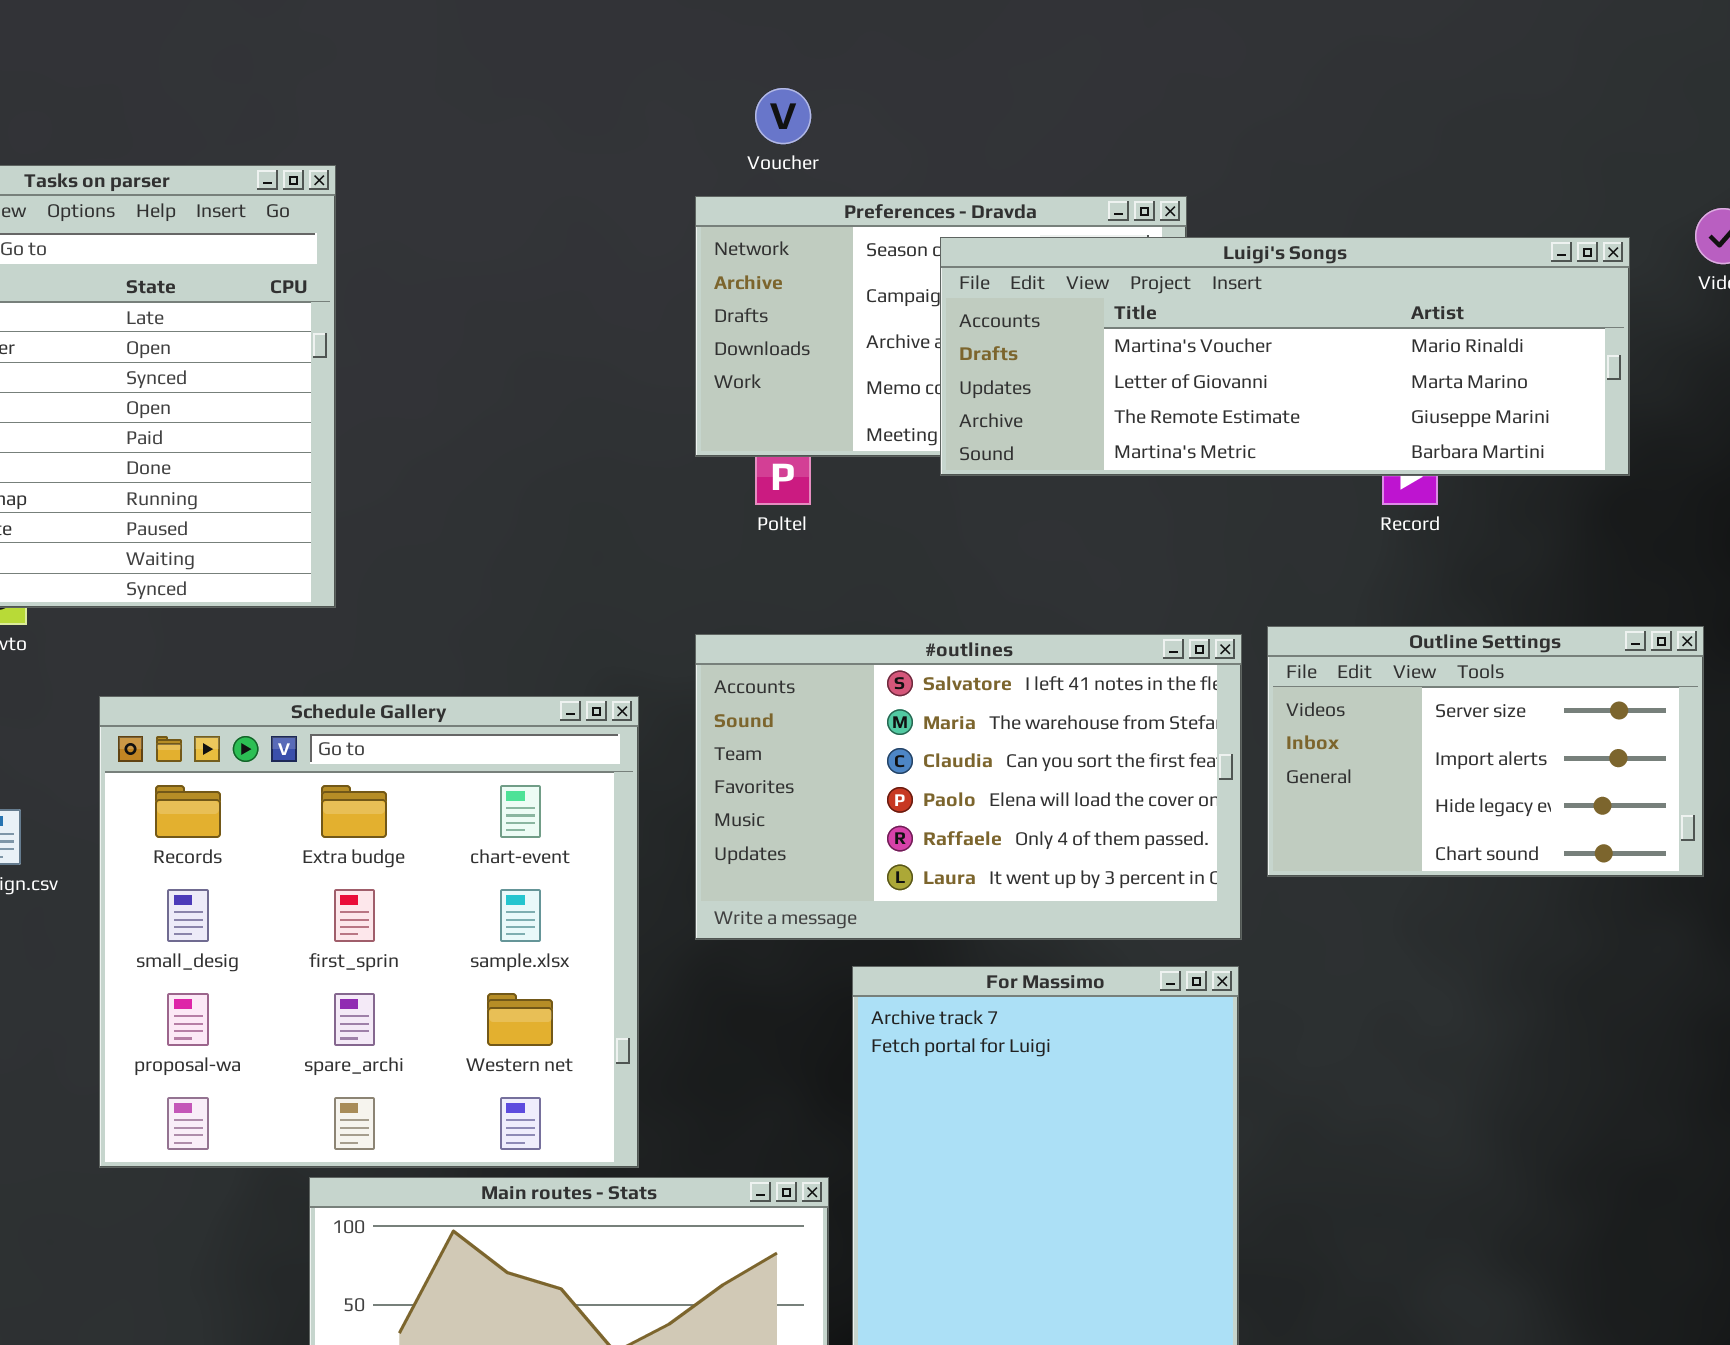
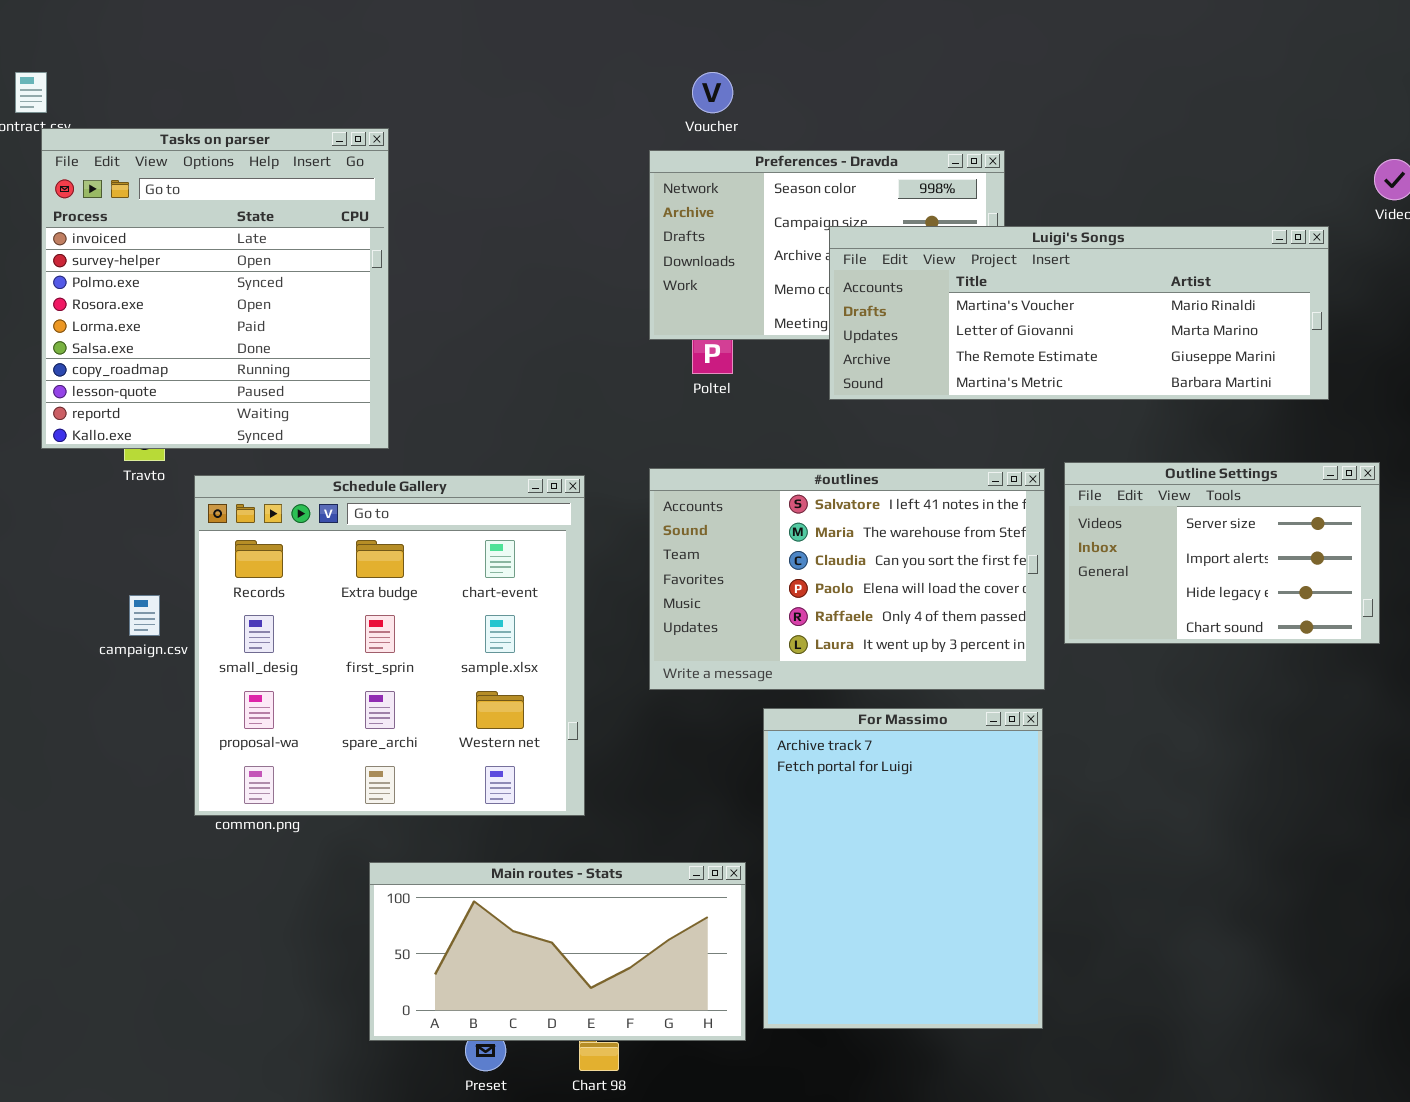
Luigi's Songs: [940,237,1630,476] -> [829,226,1329,400], moved
Schedule Gallery: [99,696,639,1168] -> [194,475,585,816], moved

